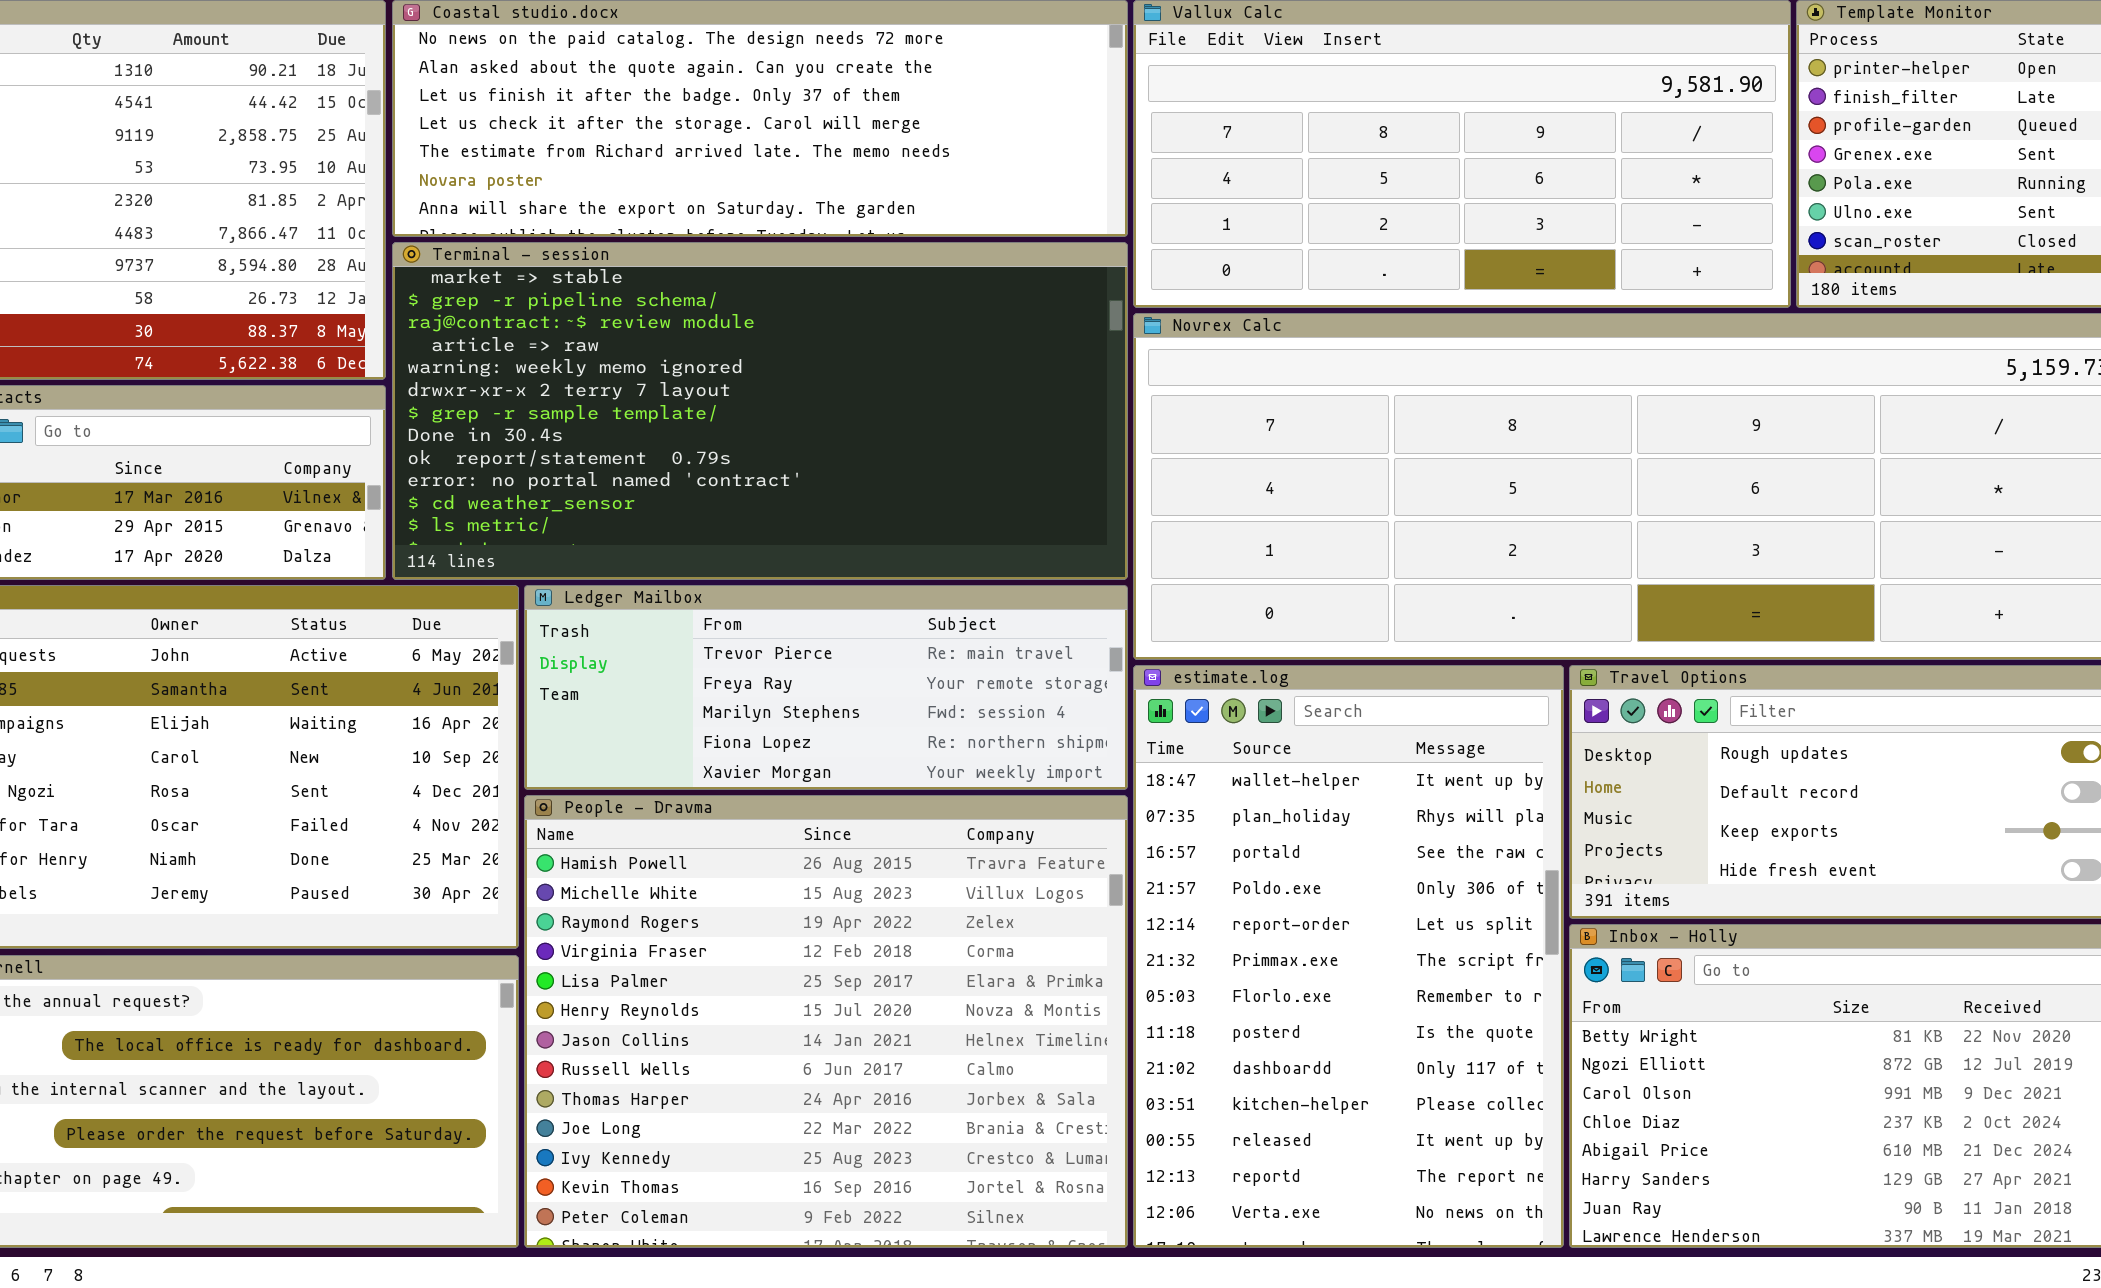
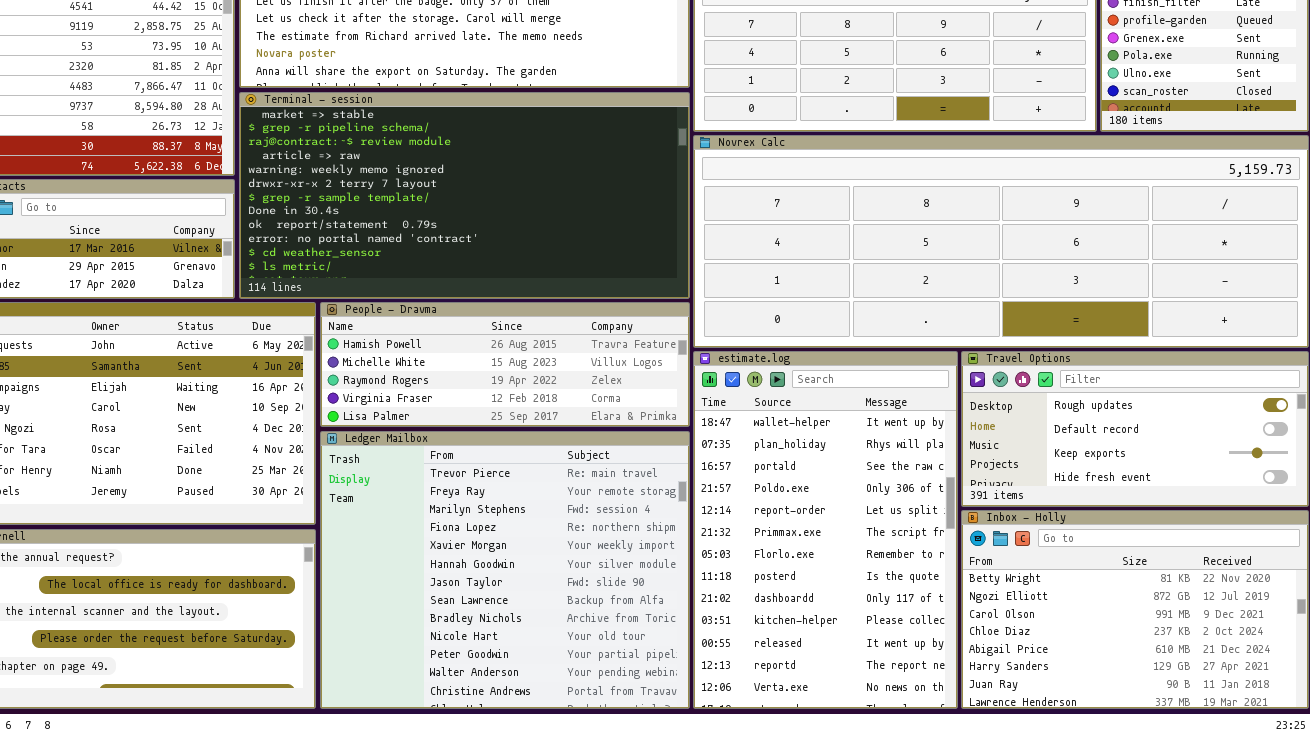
Ledger Mailbox: [524,585,1128,790] -> [320,431,690,709], moved, resized
People - Dravma: [524,795,1128,1248] -> [320,302,690,427], moved, resized

